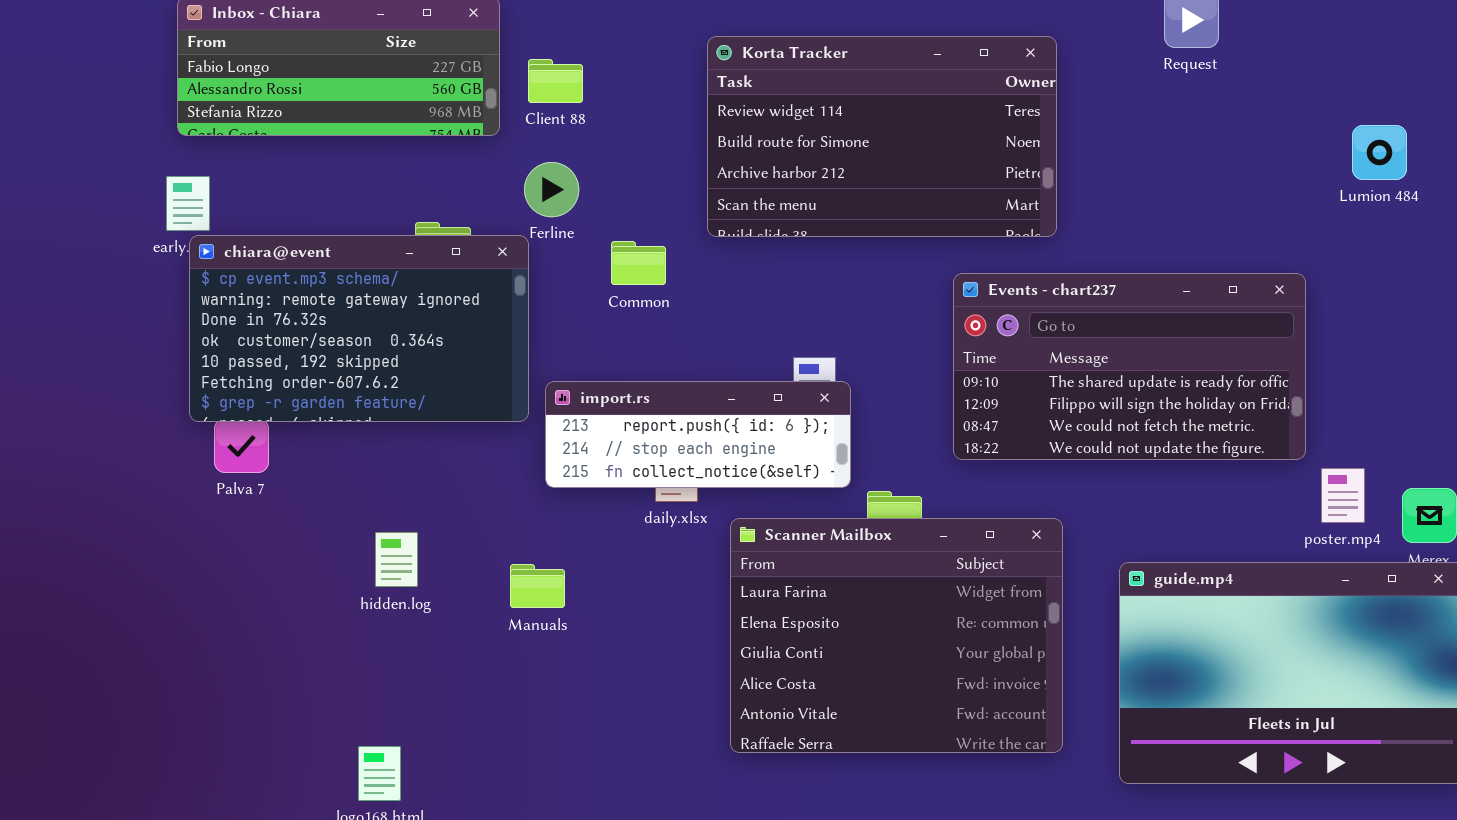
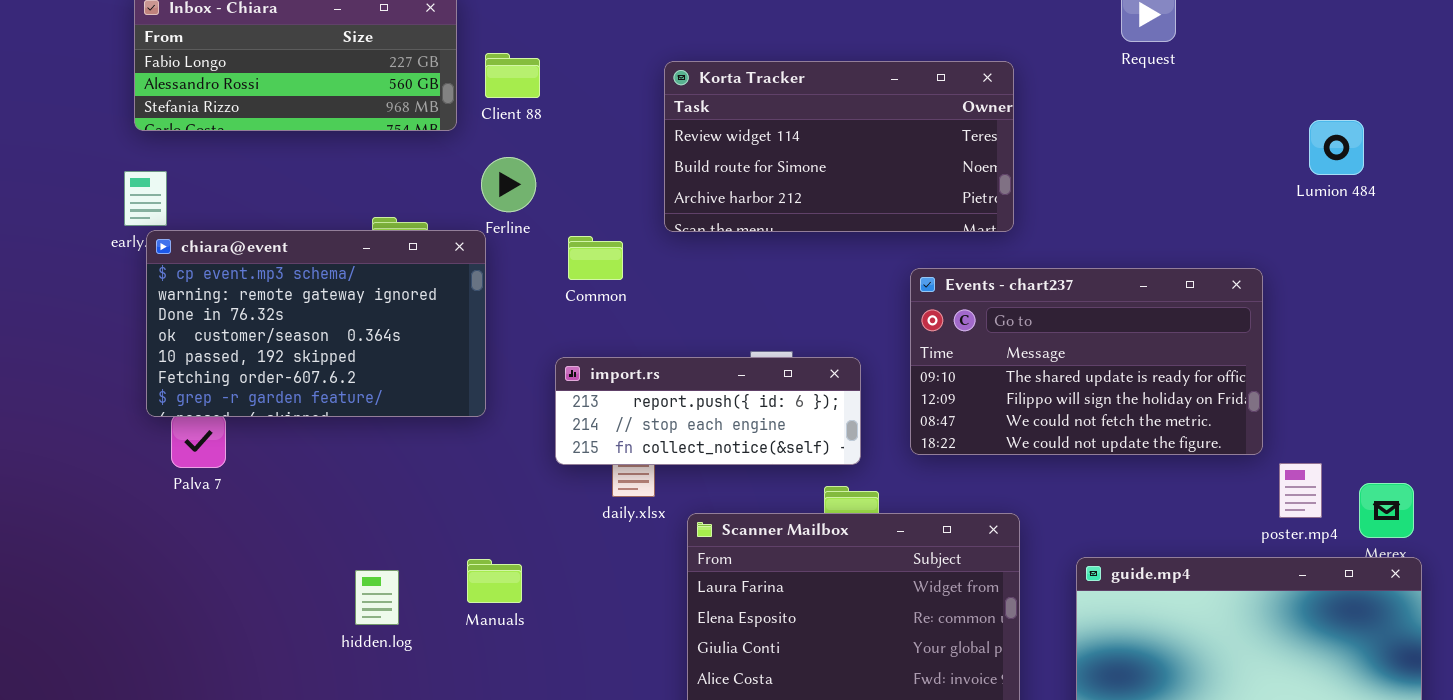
Korta Tracker: [707,36,1057,237] -> [664,61,1014,232], resized
import.rs: [545,381,851,488] -> [555,357,861,465], moved
hidden.log: [375,532,418,587] -> [355,570,399,625], moved

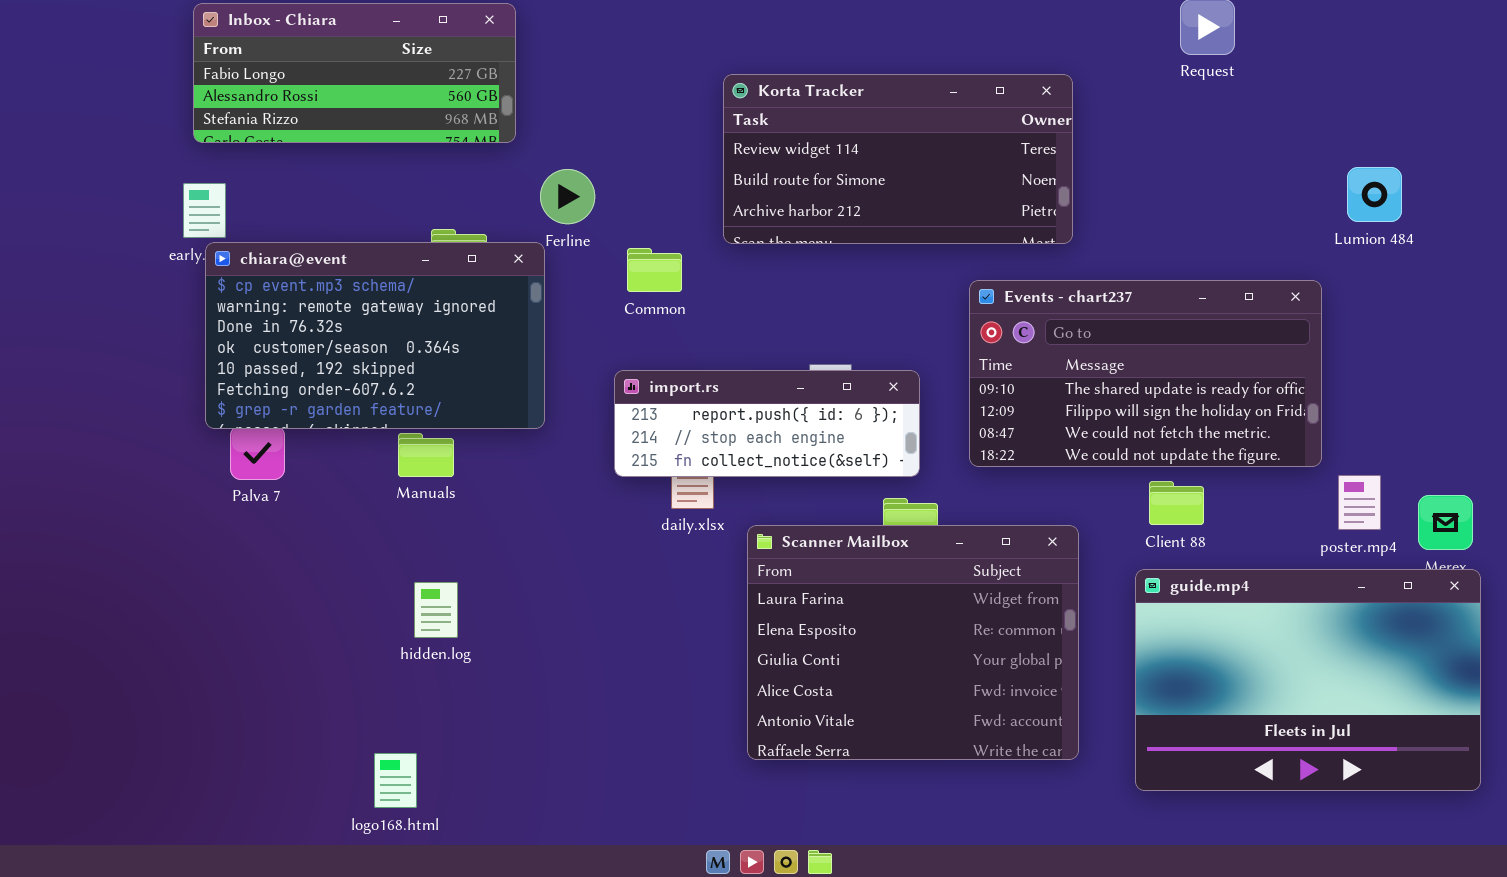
Client 88: [485,53,540,98] -> [1149,481,1204,525], moved
Lumion 484: [1309,120,1364,175] -> [1347,167,1402,222], moved
Manuals: [467,559,522,603] -> [398,433,454,477], moved

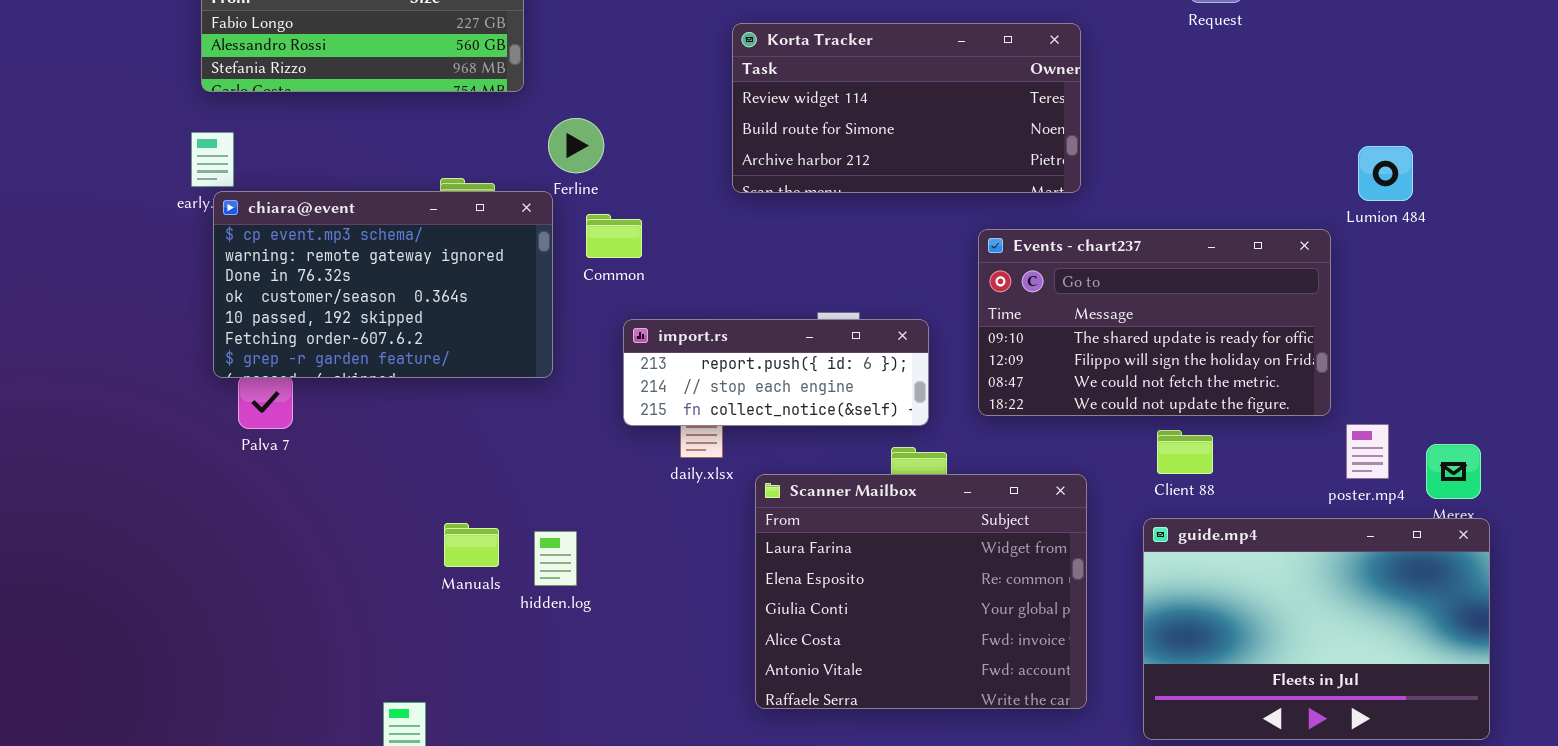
Lumion 484: [1347,167,1402,222] -> [1358,146,1413,201], moved
Common: [627,248,682,292] -> [586,214,642,258], moved
Manuals: [398,433,454,477] -> [444,523,499,567], moved
hidden.log: [414,582,458,638] -> [534,531,577,586], moved

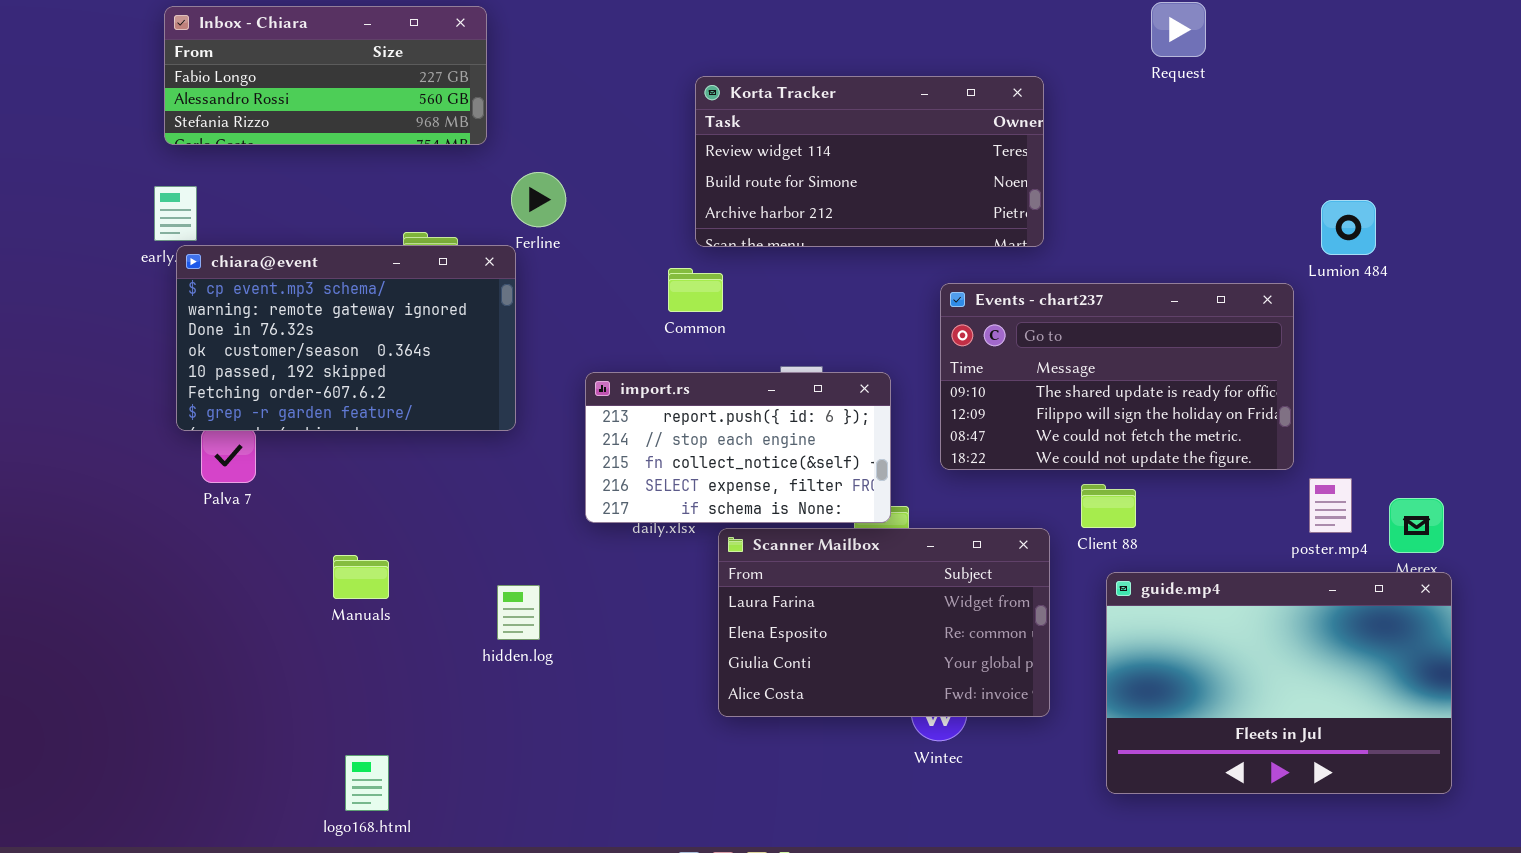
Common: [586,214,642,258] -> [668,268,723,312], moved
import.rs: [623,319,929,426] -> [585,372,891,523], resized
Client 88: [1157,430,1213,474] -> [1081,484,1136,528], moved
Scanner Mailbox: [755,474,1087,709] -> [718,528,1050,717], resized
Manuals: [444,523,499,567] -> [333,555,389,599], moved

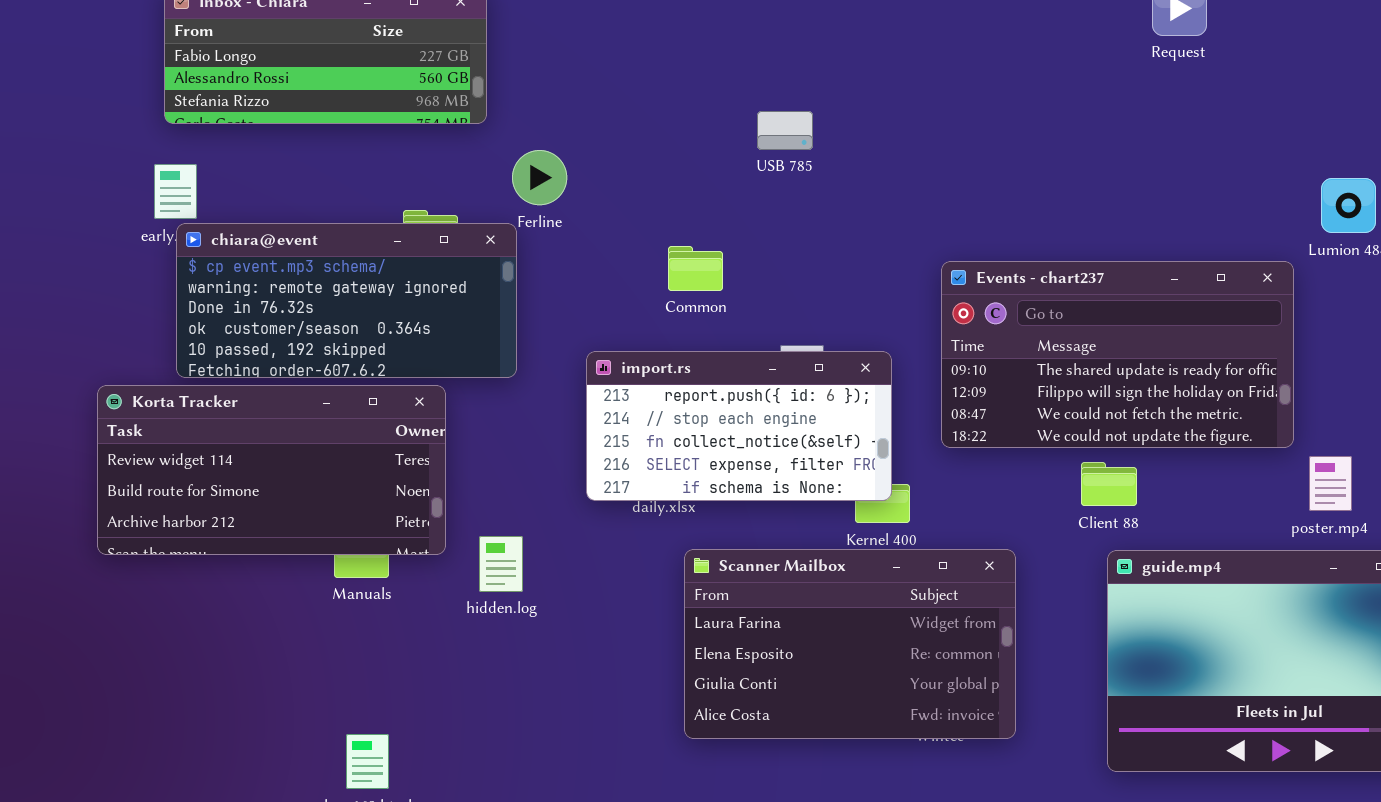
Korta Tracker: [695,76,1044,247] -> [97,385,446,555], moved
chiara@event: [176,245,516,431] -> [176,223,517,378], resized
Scanner Mailbox: [718,528,1050,717] -> [684,549,1016,739], moved
hidden.log: [497,585,540,640] -> [479,536,523,592], moved

